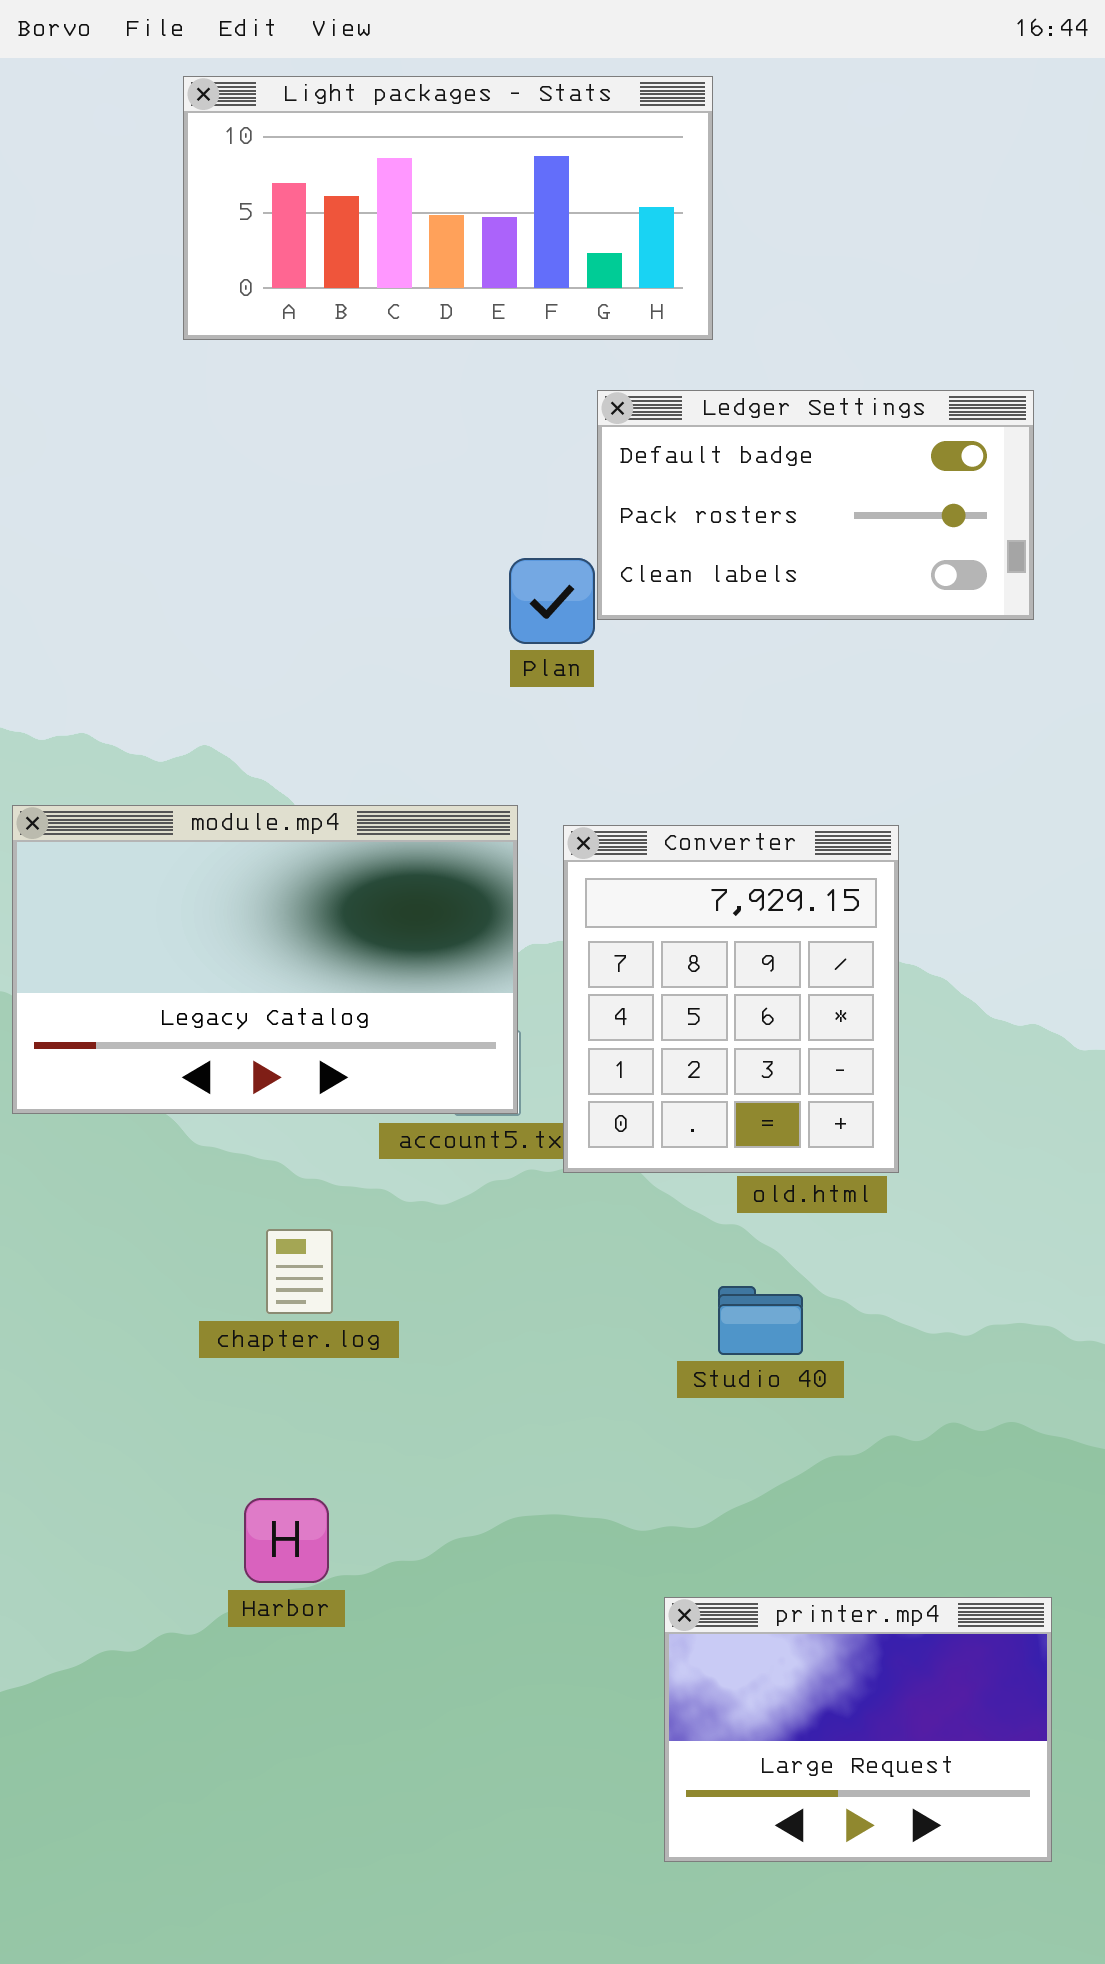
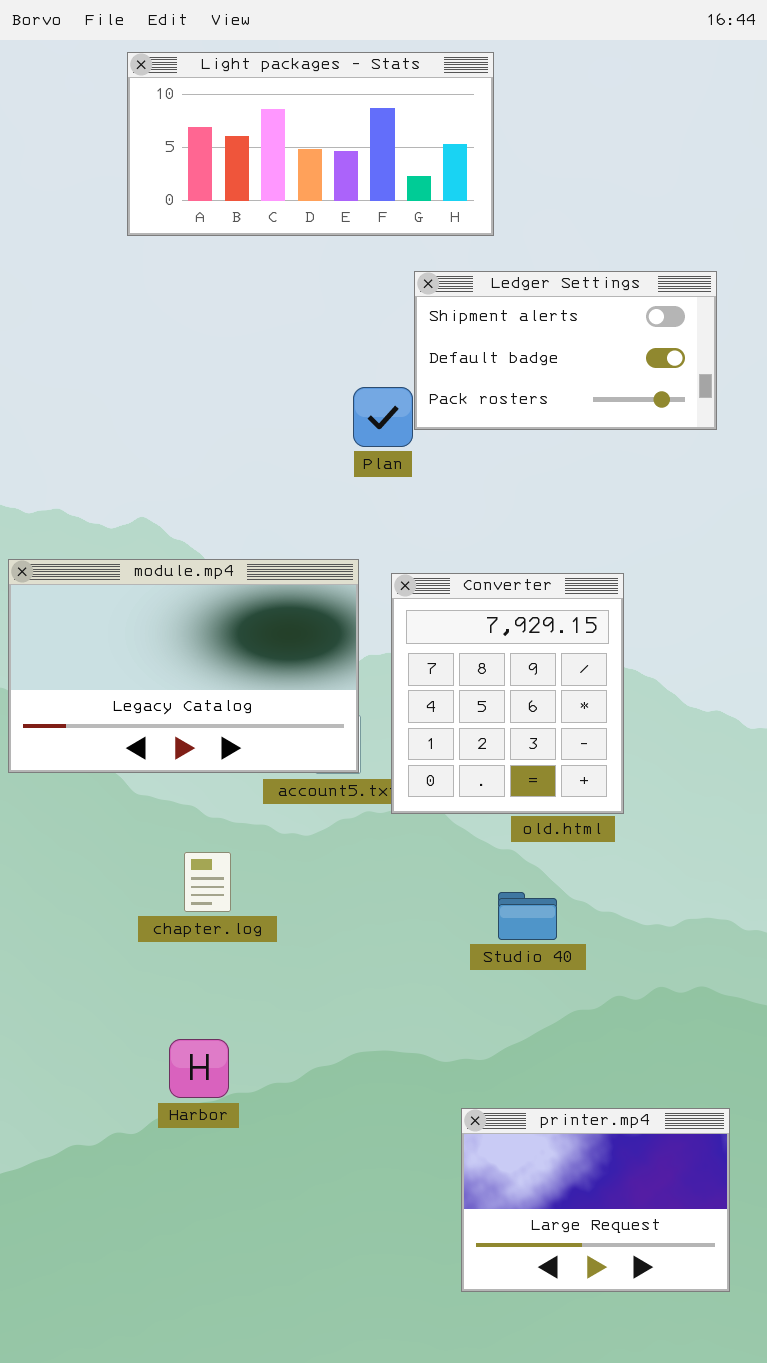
Ledger Settings: [597,390,1034,620] -> [414,271,717,430], scrolled up 1 row

